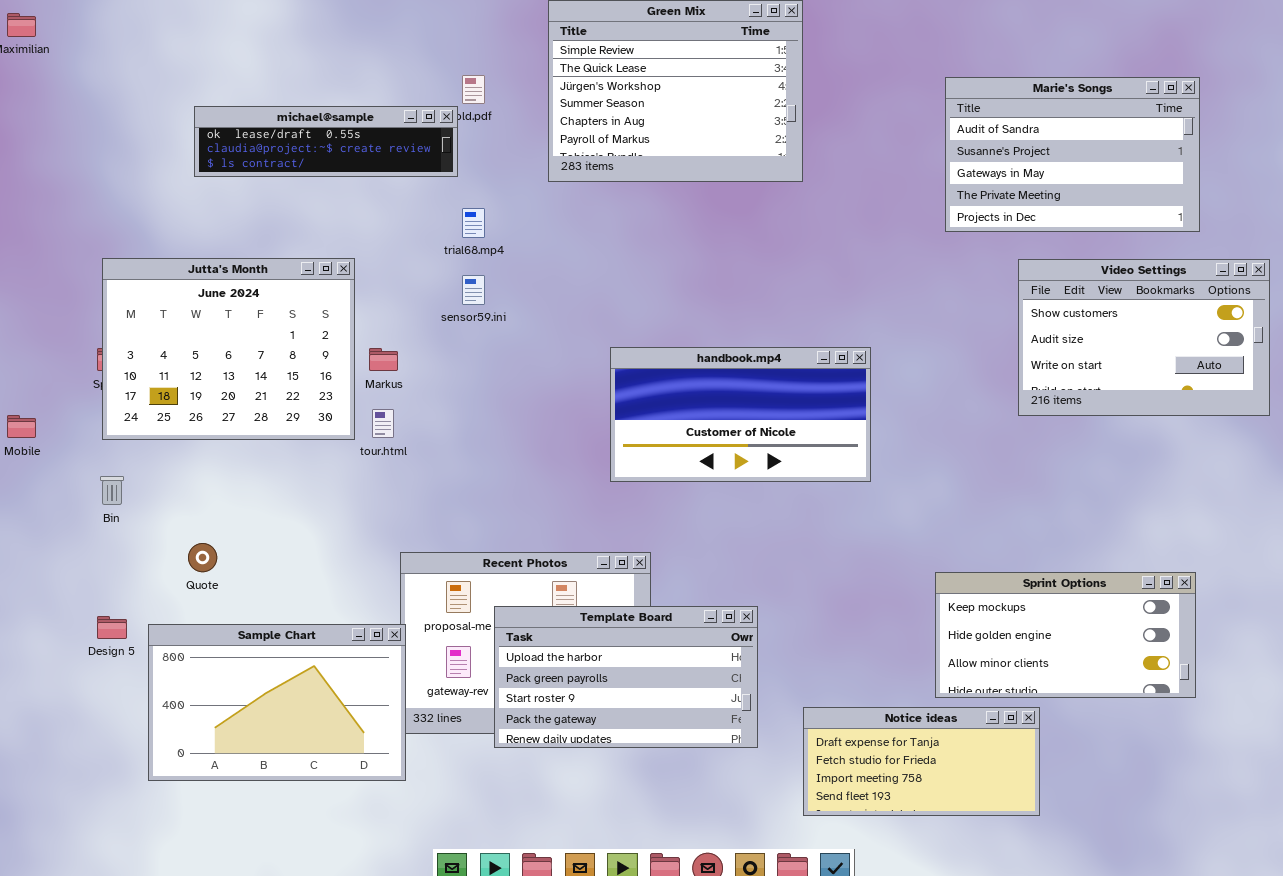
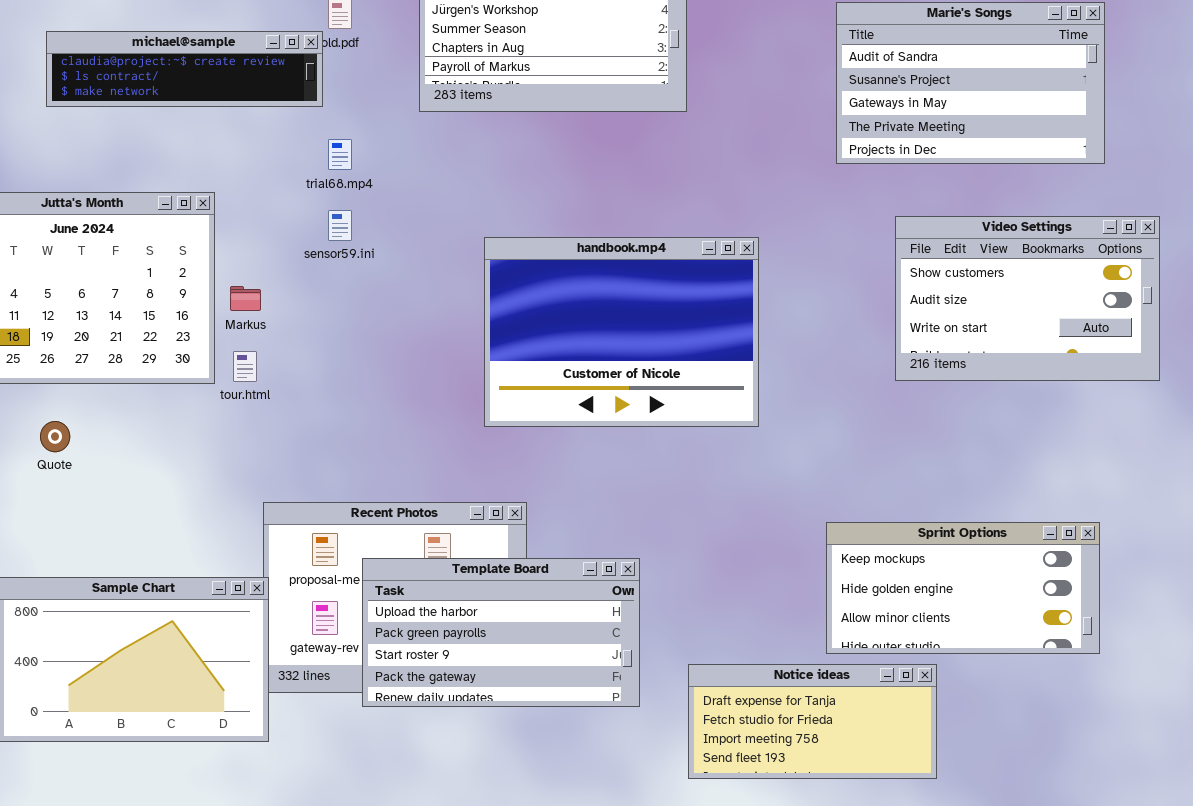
michael@sample: [194,106,458,177] -> [46,31,323,107], scrolled down 1 row
Video Settings: [1018,259,1270,416] -> [895,216,1160,381], moved
handbook.mp4: [610,347,871,482] -> [484,237,759,427], resized
Quote: [188,543,217,572] -> [40,421,70,452], moved

